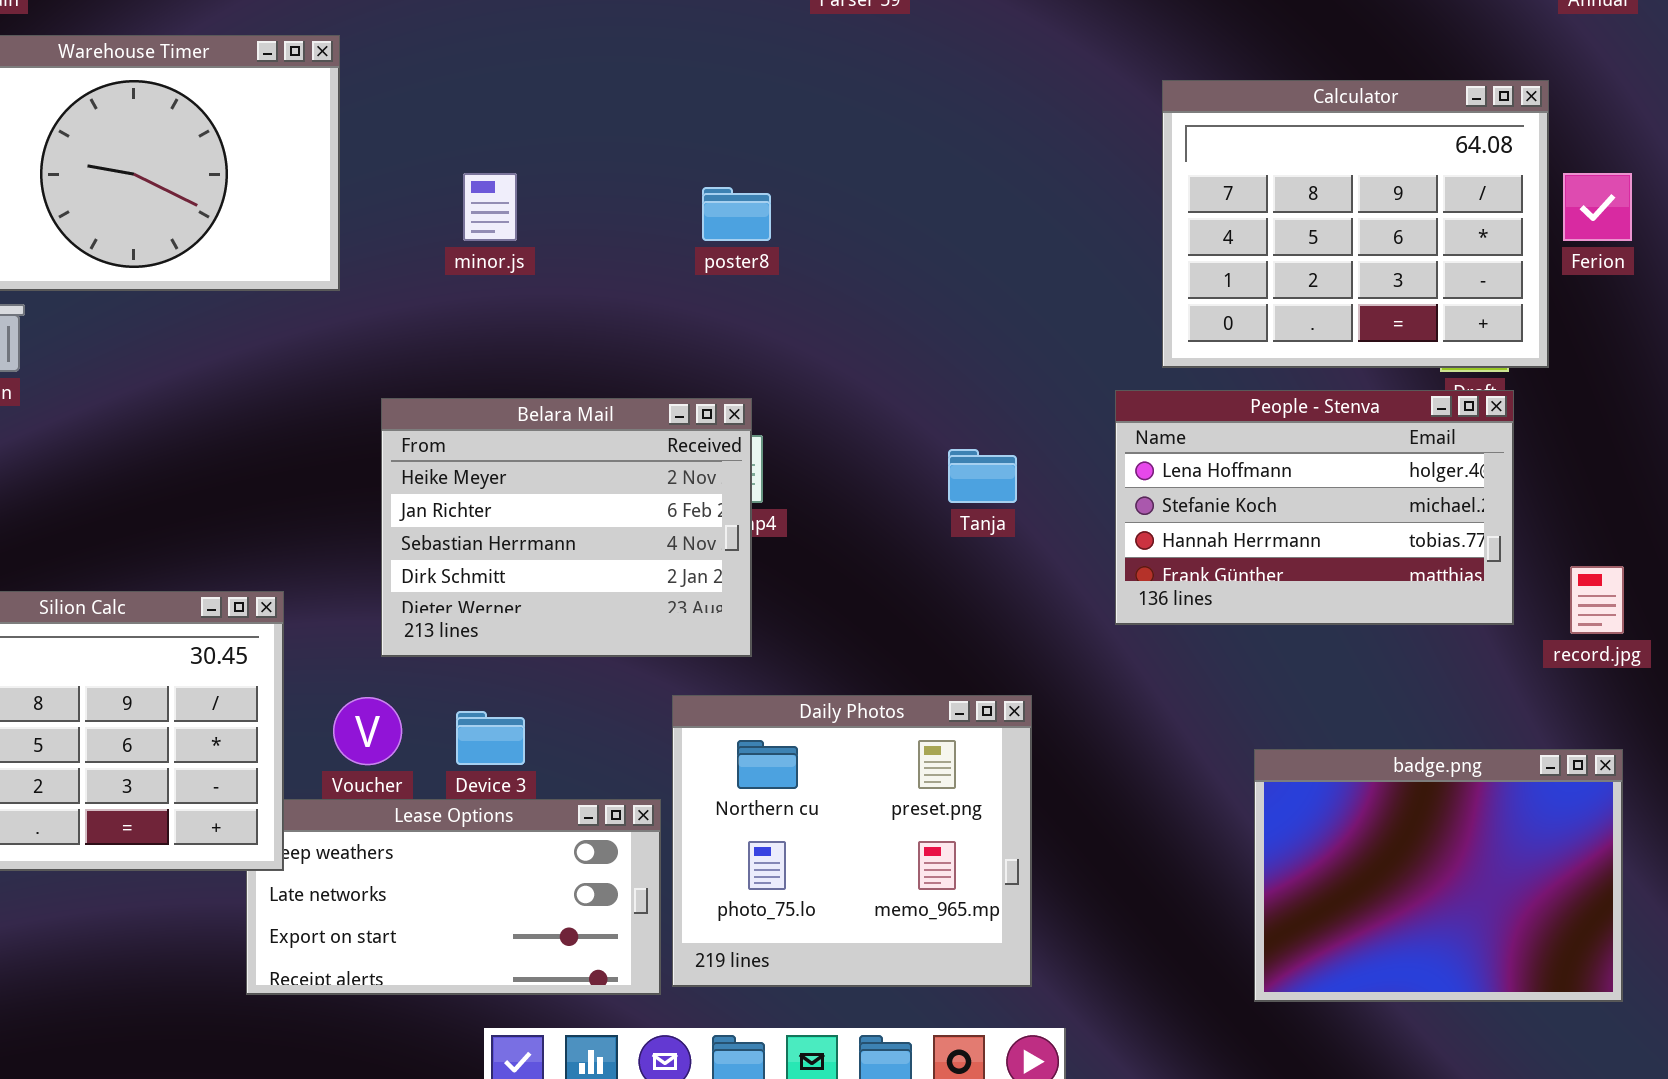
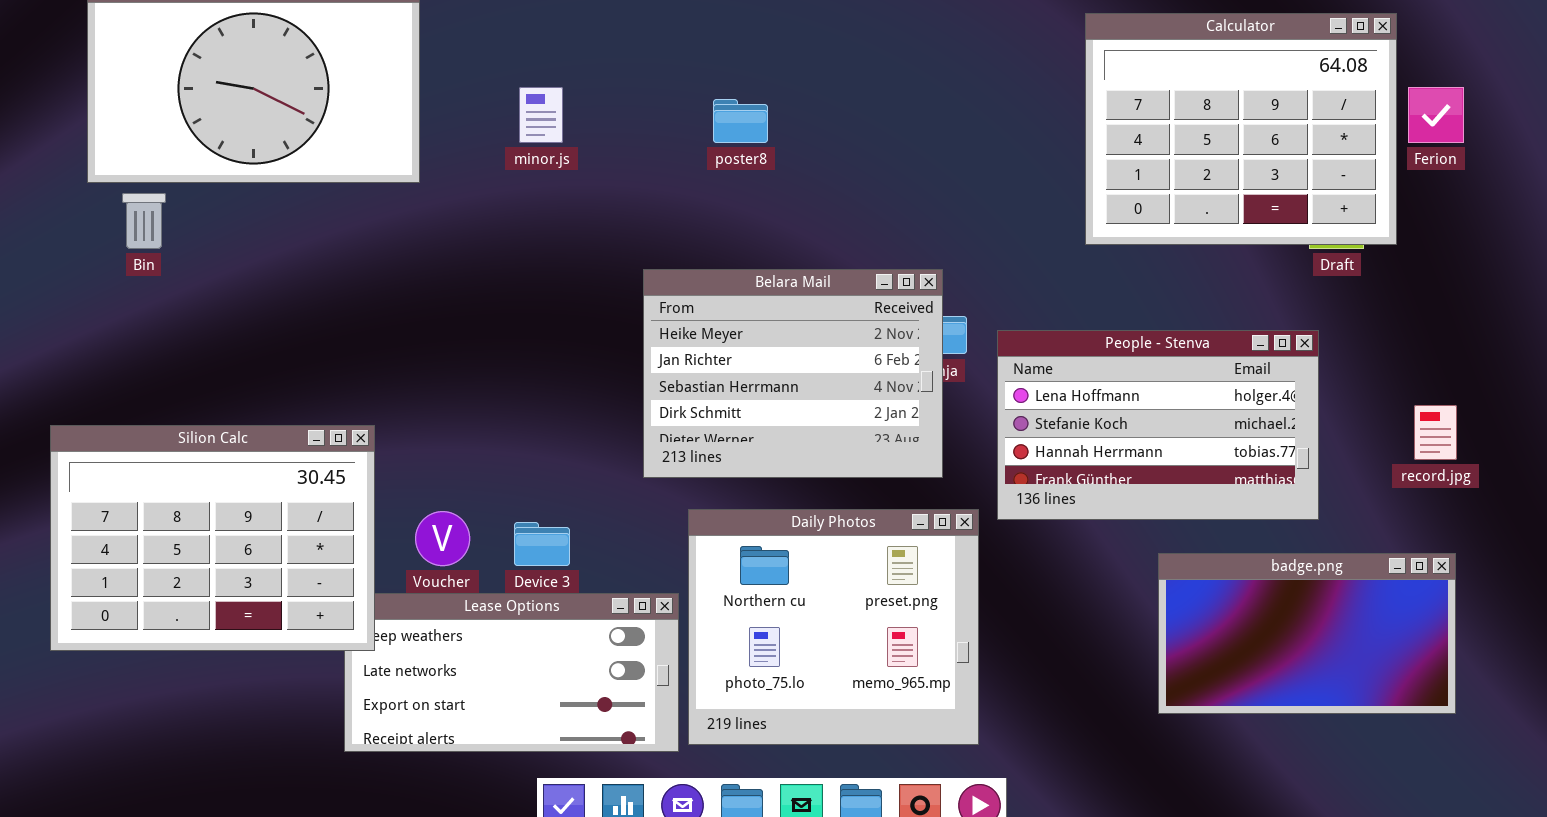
People - Stenva: [1115,390,1514,625] -> [997,330,1319,520], moved
Belara Mail: [381,398,752,657] -> [643,269,943,478], moved
badge.png: [1254,749,1623,1002] -> [1158,553,1456,714], resized

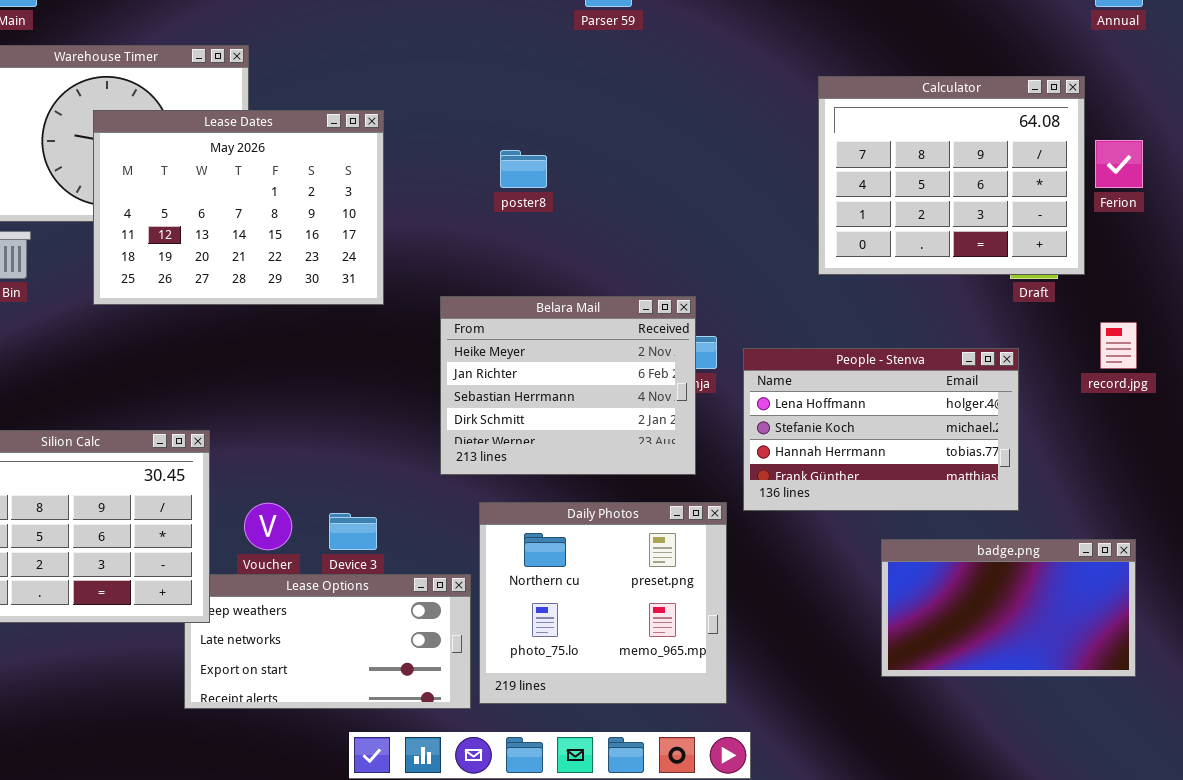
Lease Dates: none -> [93,110,384,305], opened
record.jpg: [1414,405,1457,460] -> [1100,322,1137,369], moved

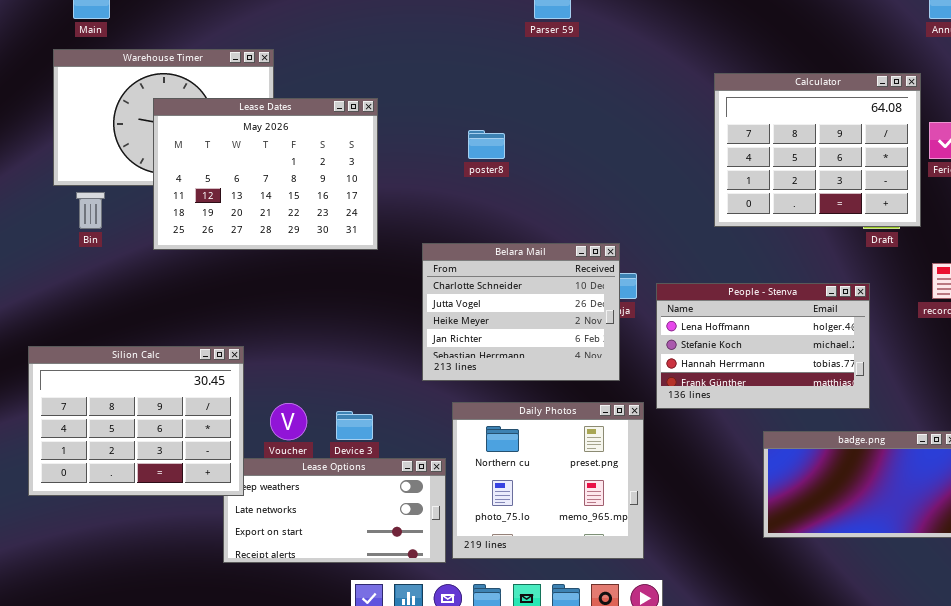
Belara Mail: [440,296,696,475] -> [422,243,620,381], scrolled up 2 rows

